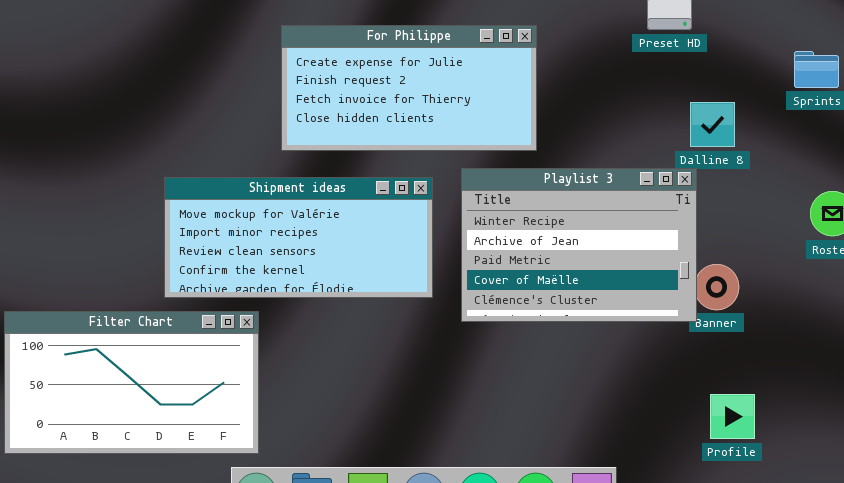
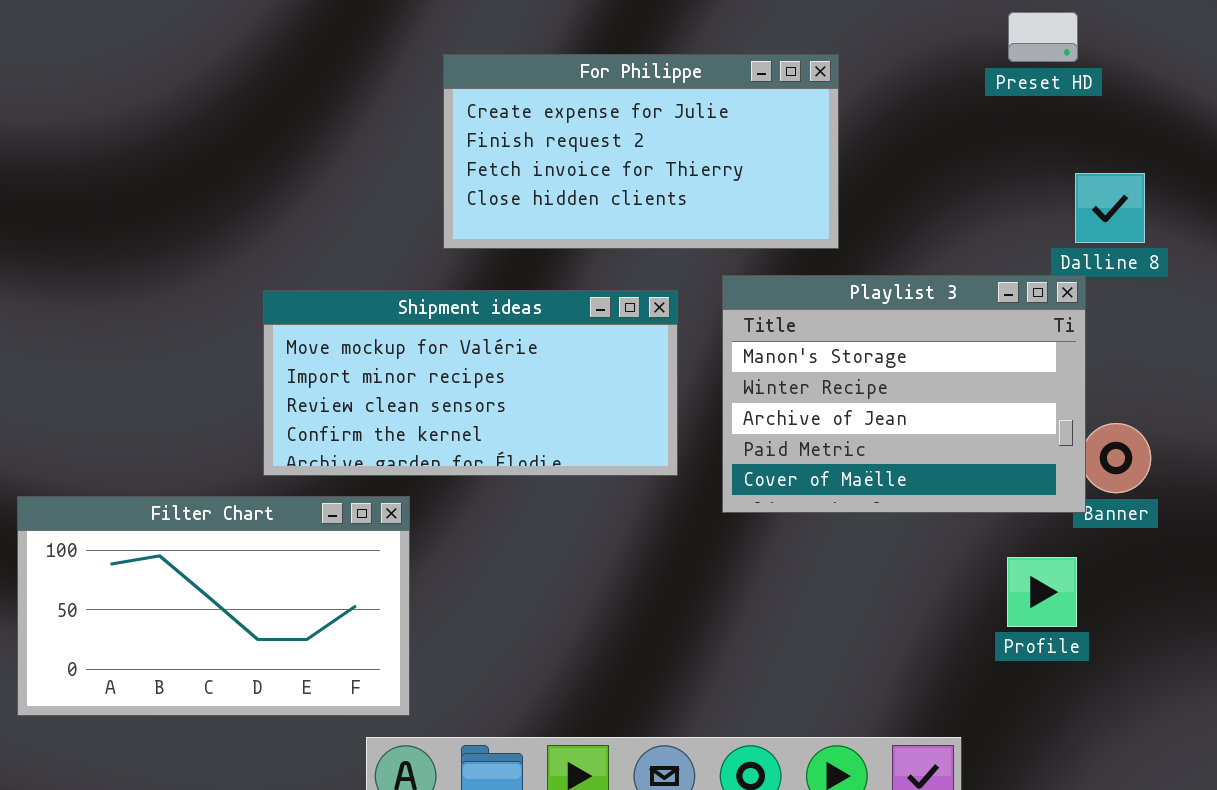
Playlist 3: [461,168,697,322] -> [722,275,1086,513], scrolled up 1 row
Profile: [710,394,755,439] -> [1007,557,1077,627], moved

